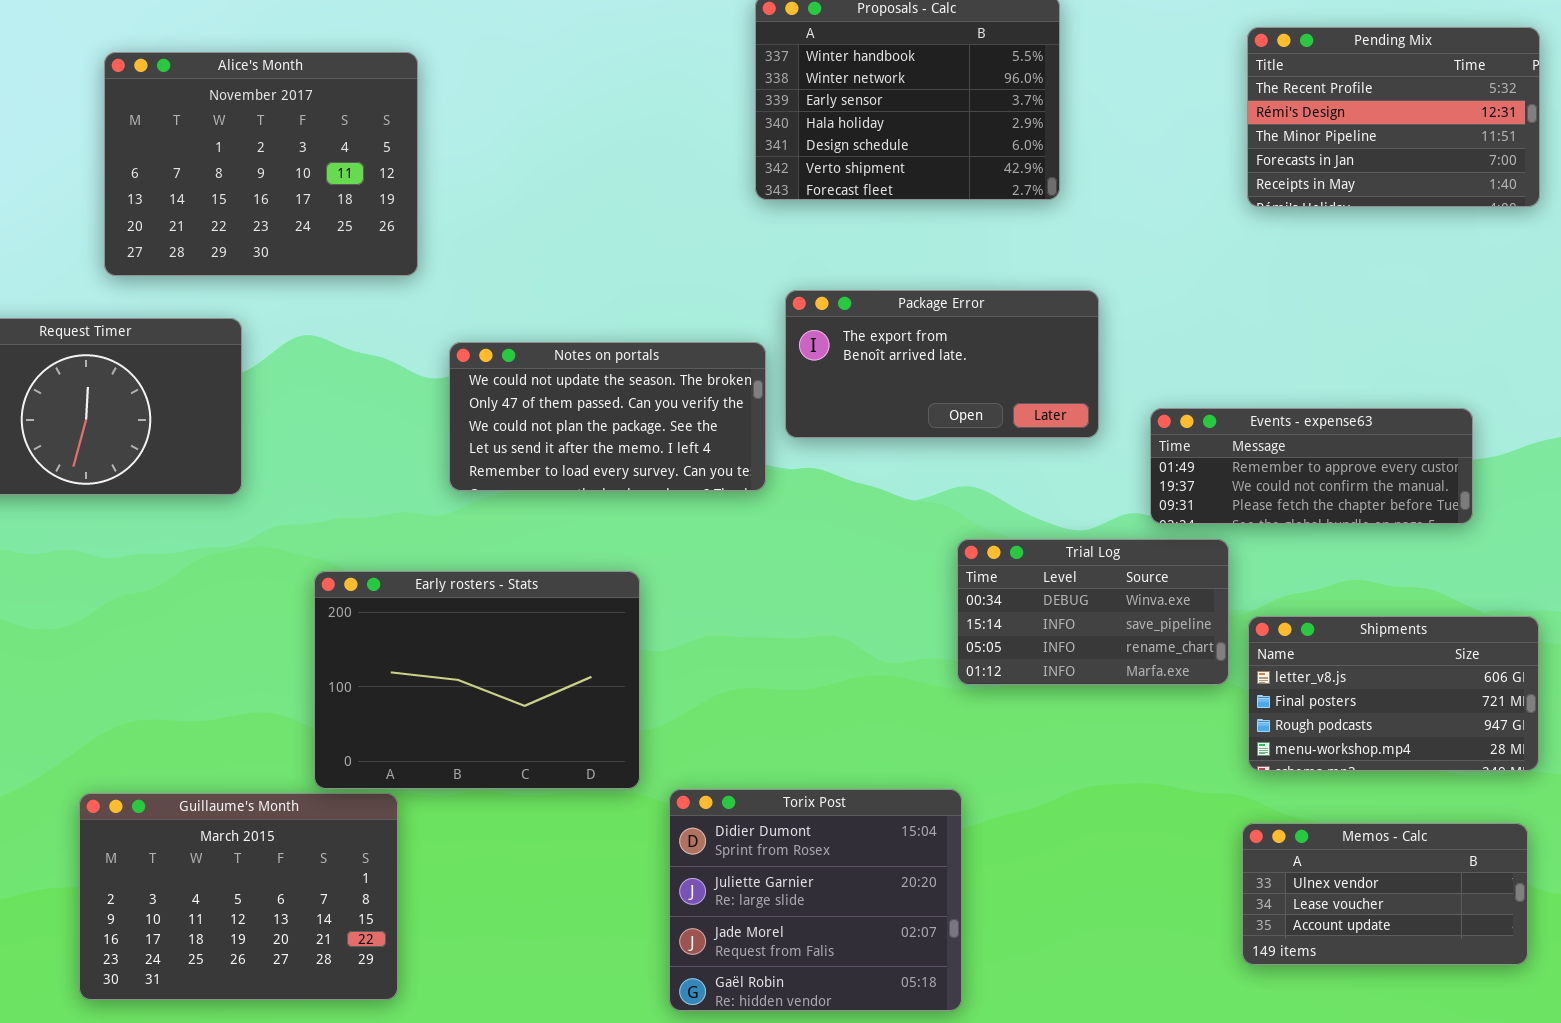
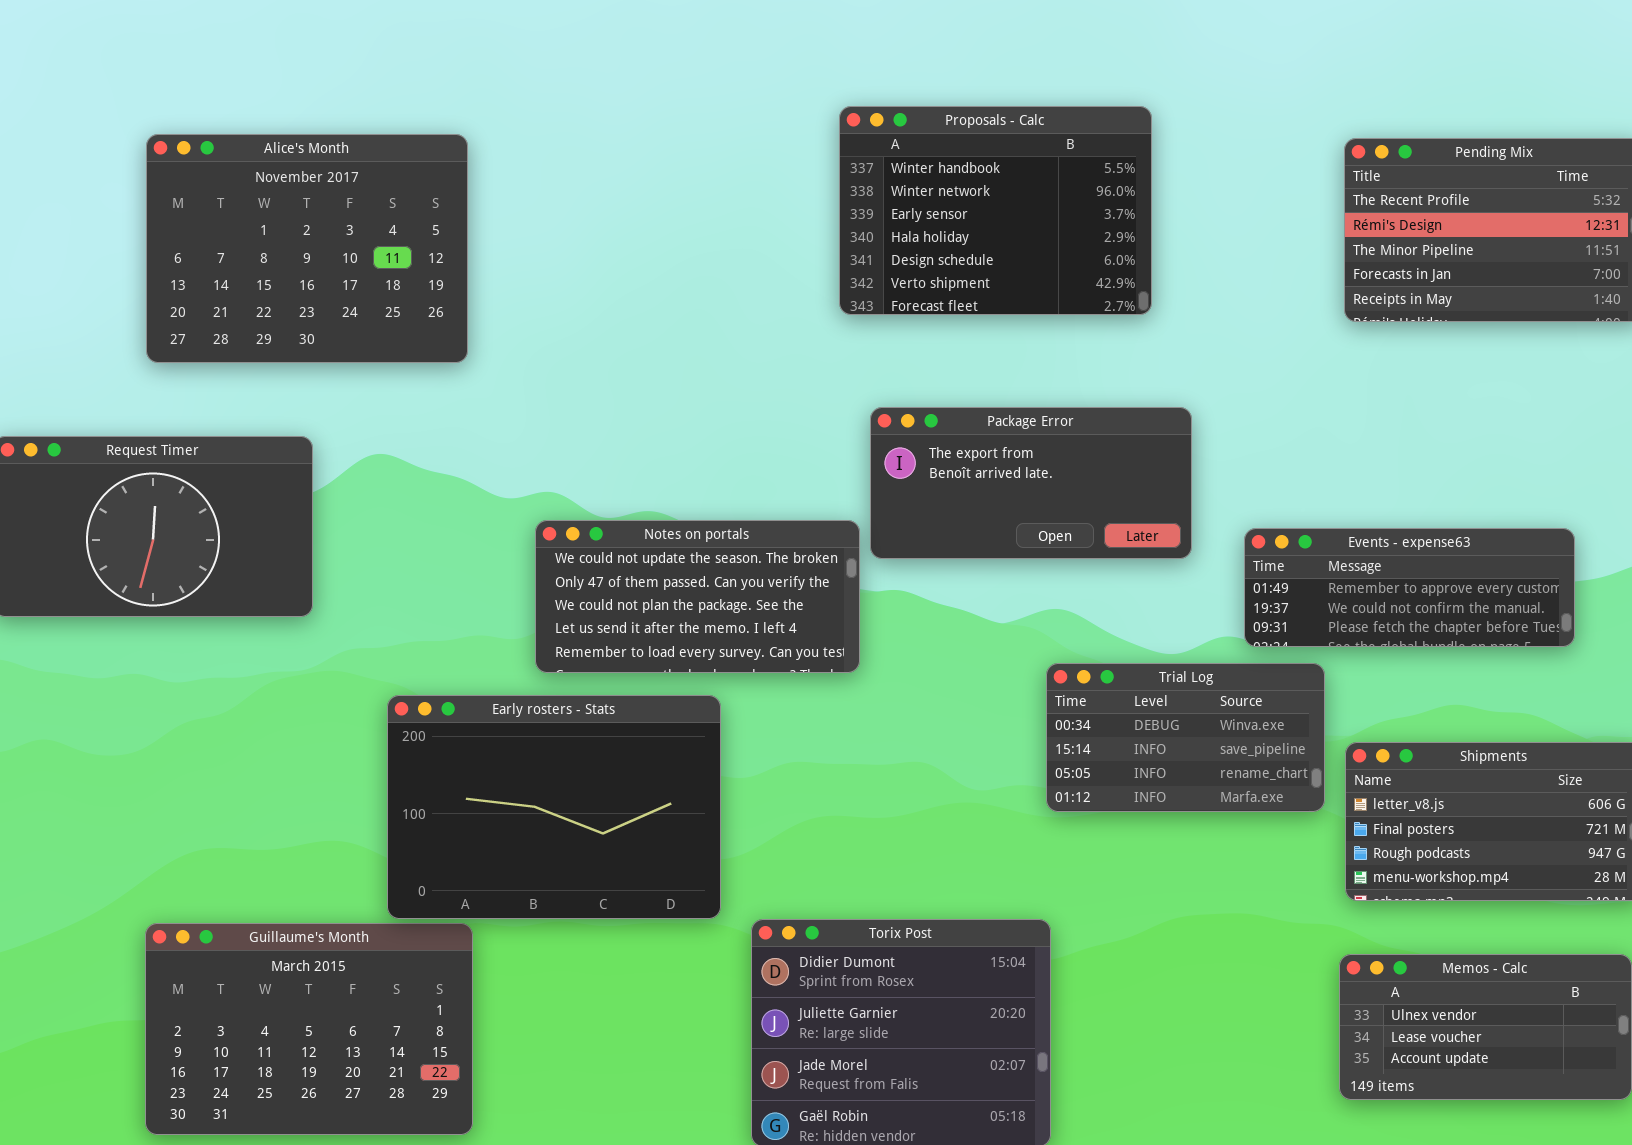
Alice's Month: [104,52,418,276] -> [146,134,468,363], moved
Notes on portals: [449,342,766,491] -> [535,520,860,673], moved

